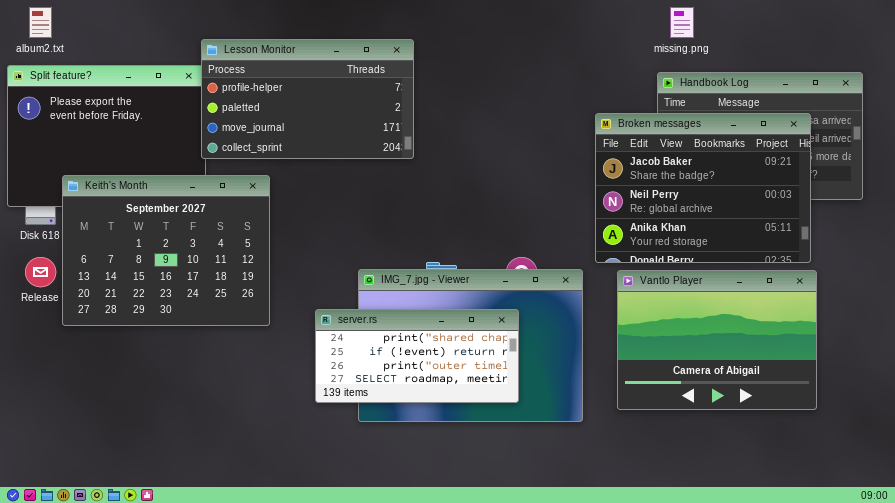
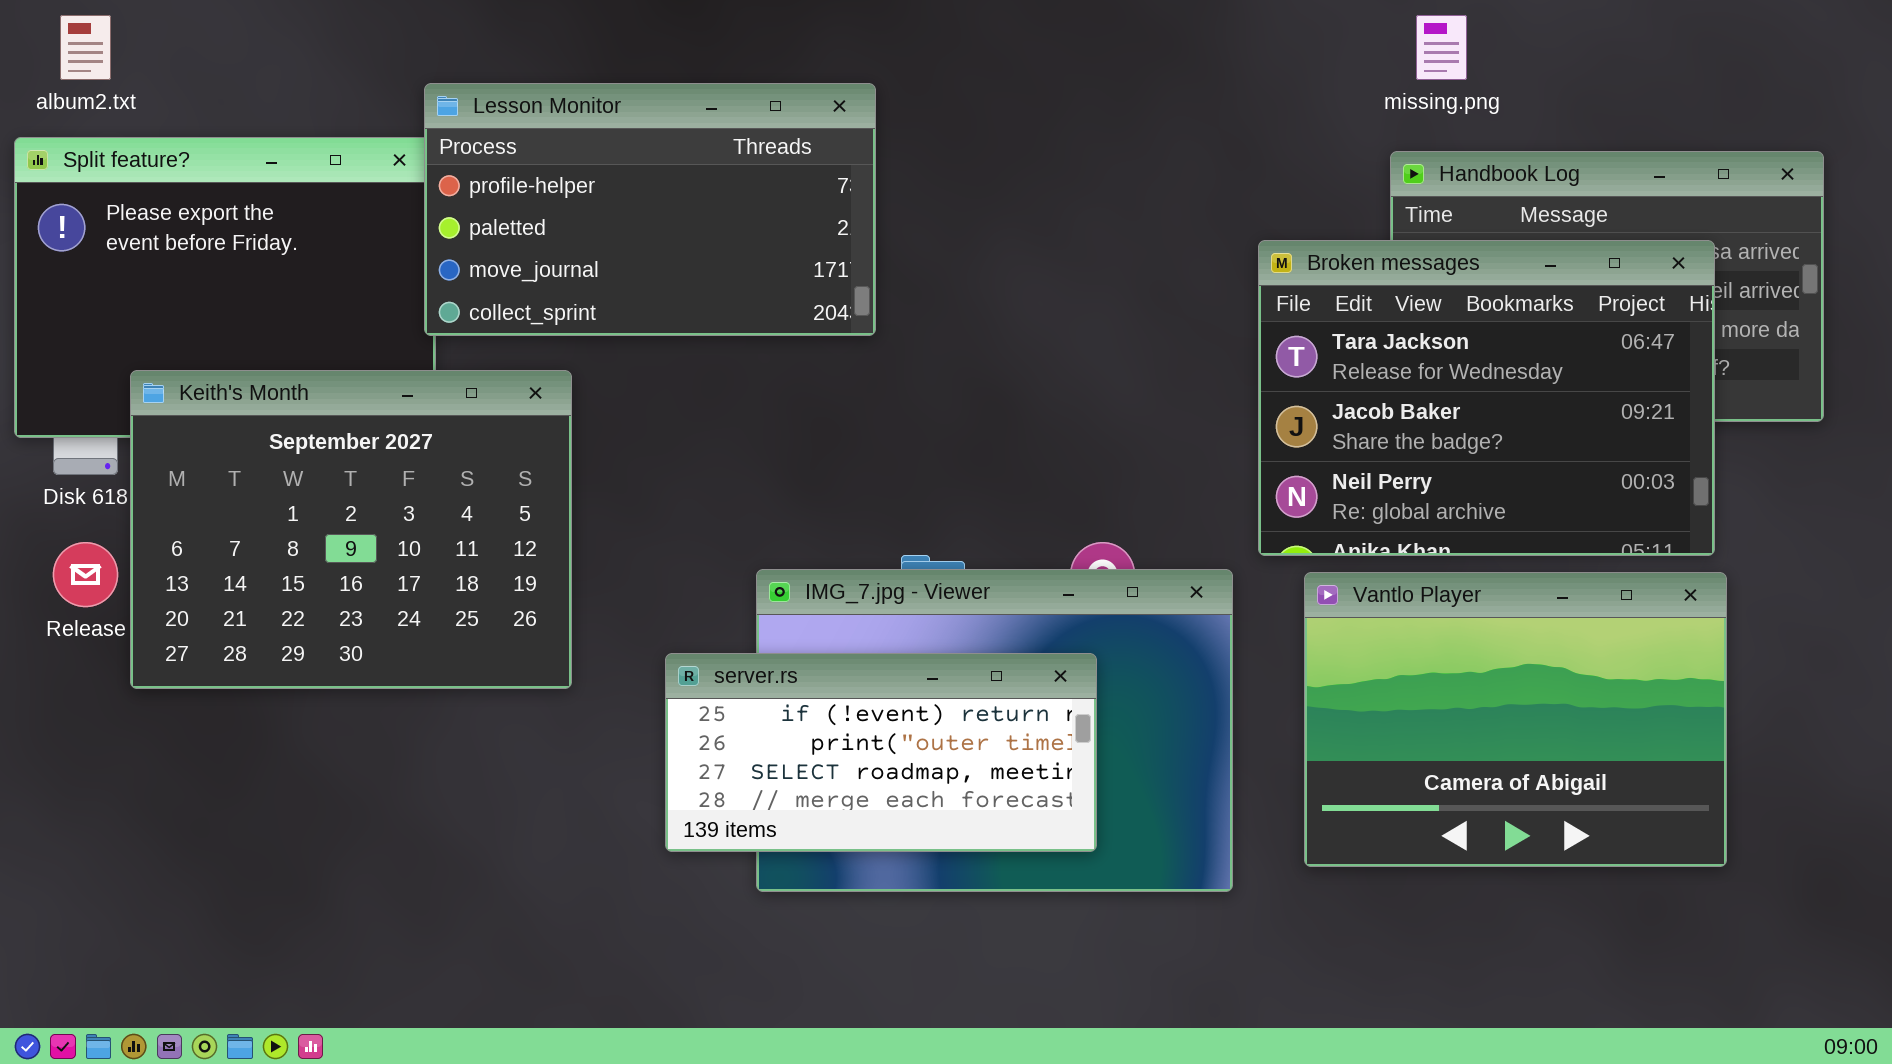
Broken messages: [595,113,811,263] -> [1258,240,1715,556], scrolled up 1 row
server.rs: [315,309,519,403] -> [665,653,1097,852], scrolled down 1 row

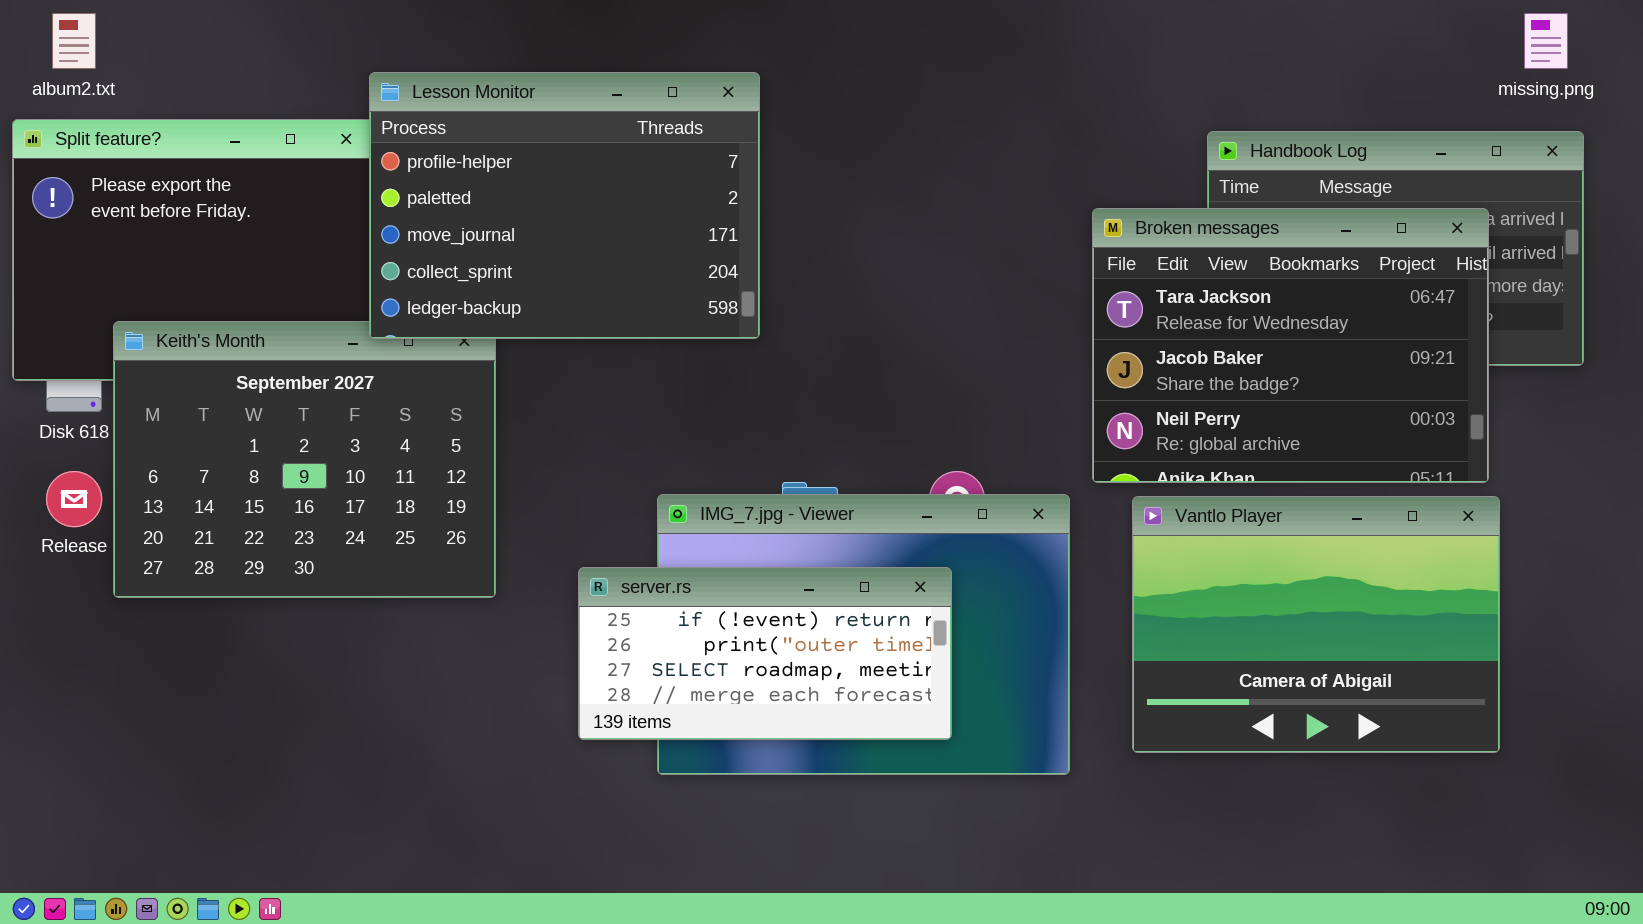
missing.png: [1416,15,1467,80] -> [1524,13,1568,69], moved
Lesson Monitor: [424,83,876,336] -> [369,72,760,339], resized

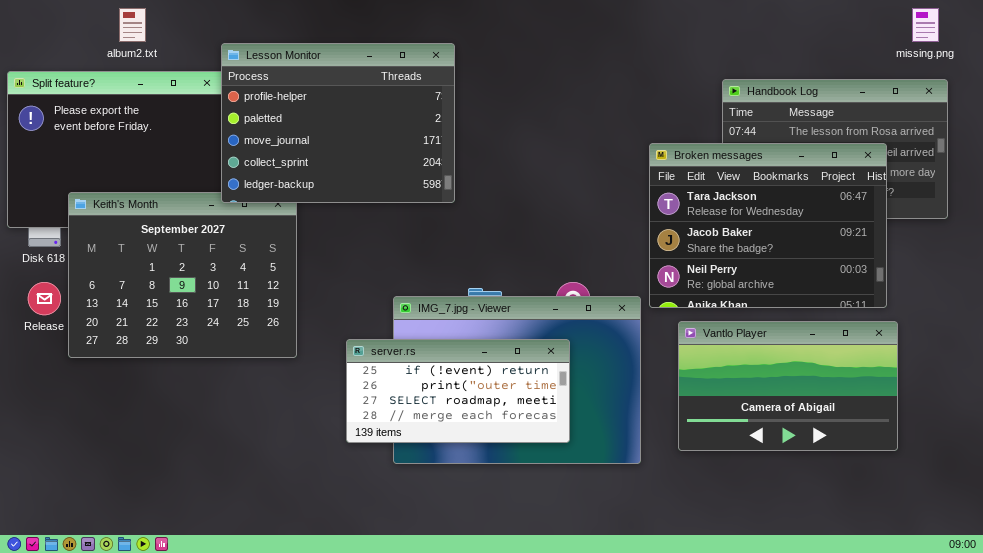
album2.txt: [52,13,96,69] -> [119,8,146,42], moved
Broken messages: [1092,208,1489,483] -> [649,143,887,308], moved
Vantlo Player: [1132,496,1500,753] -> [678,321,898,451], resized

